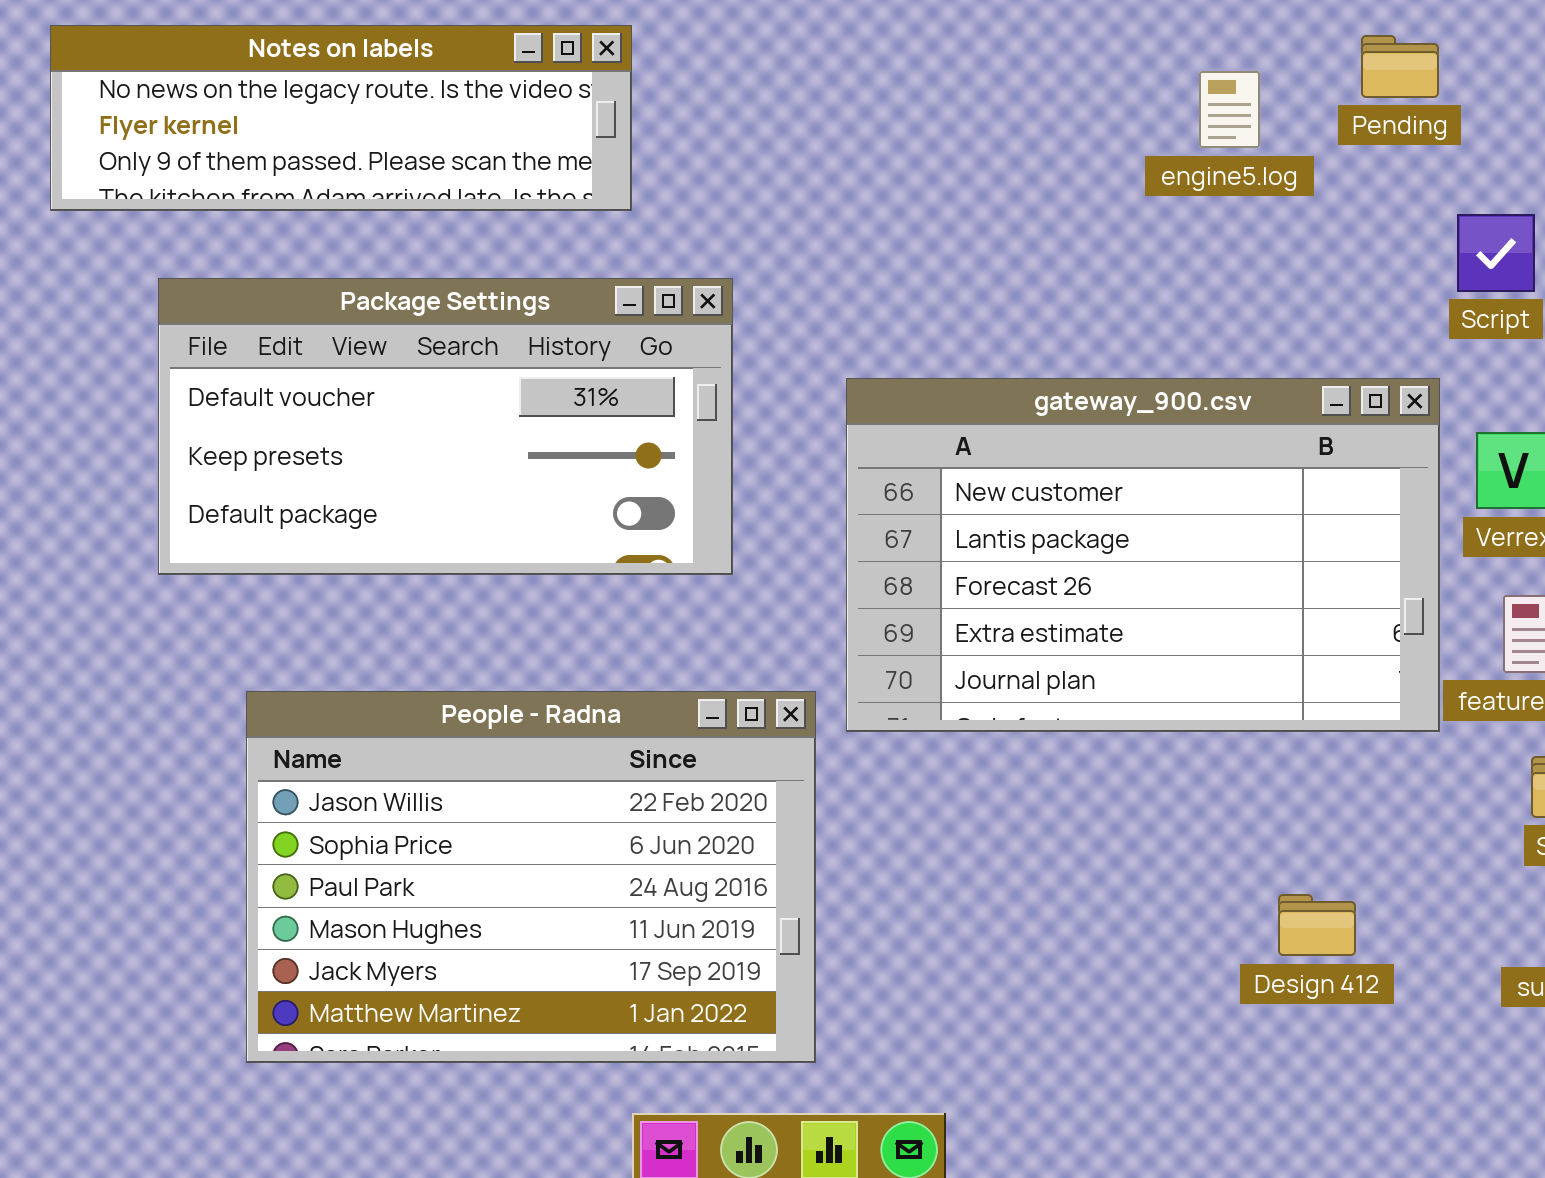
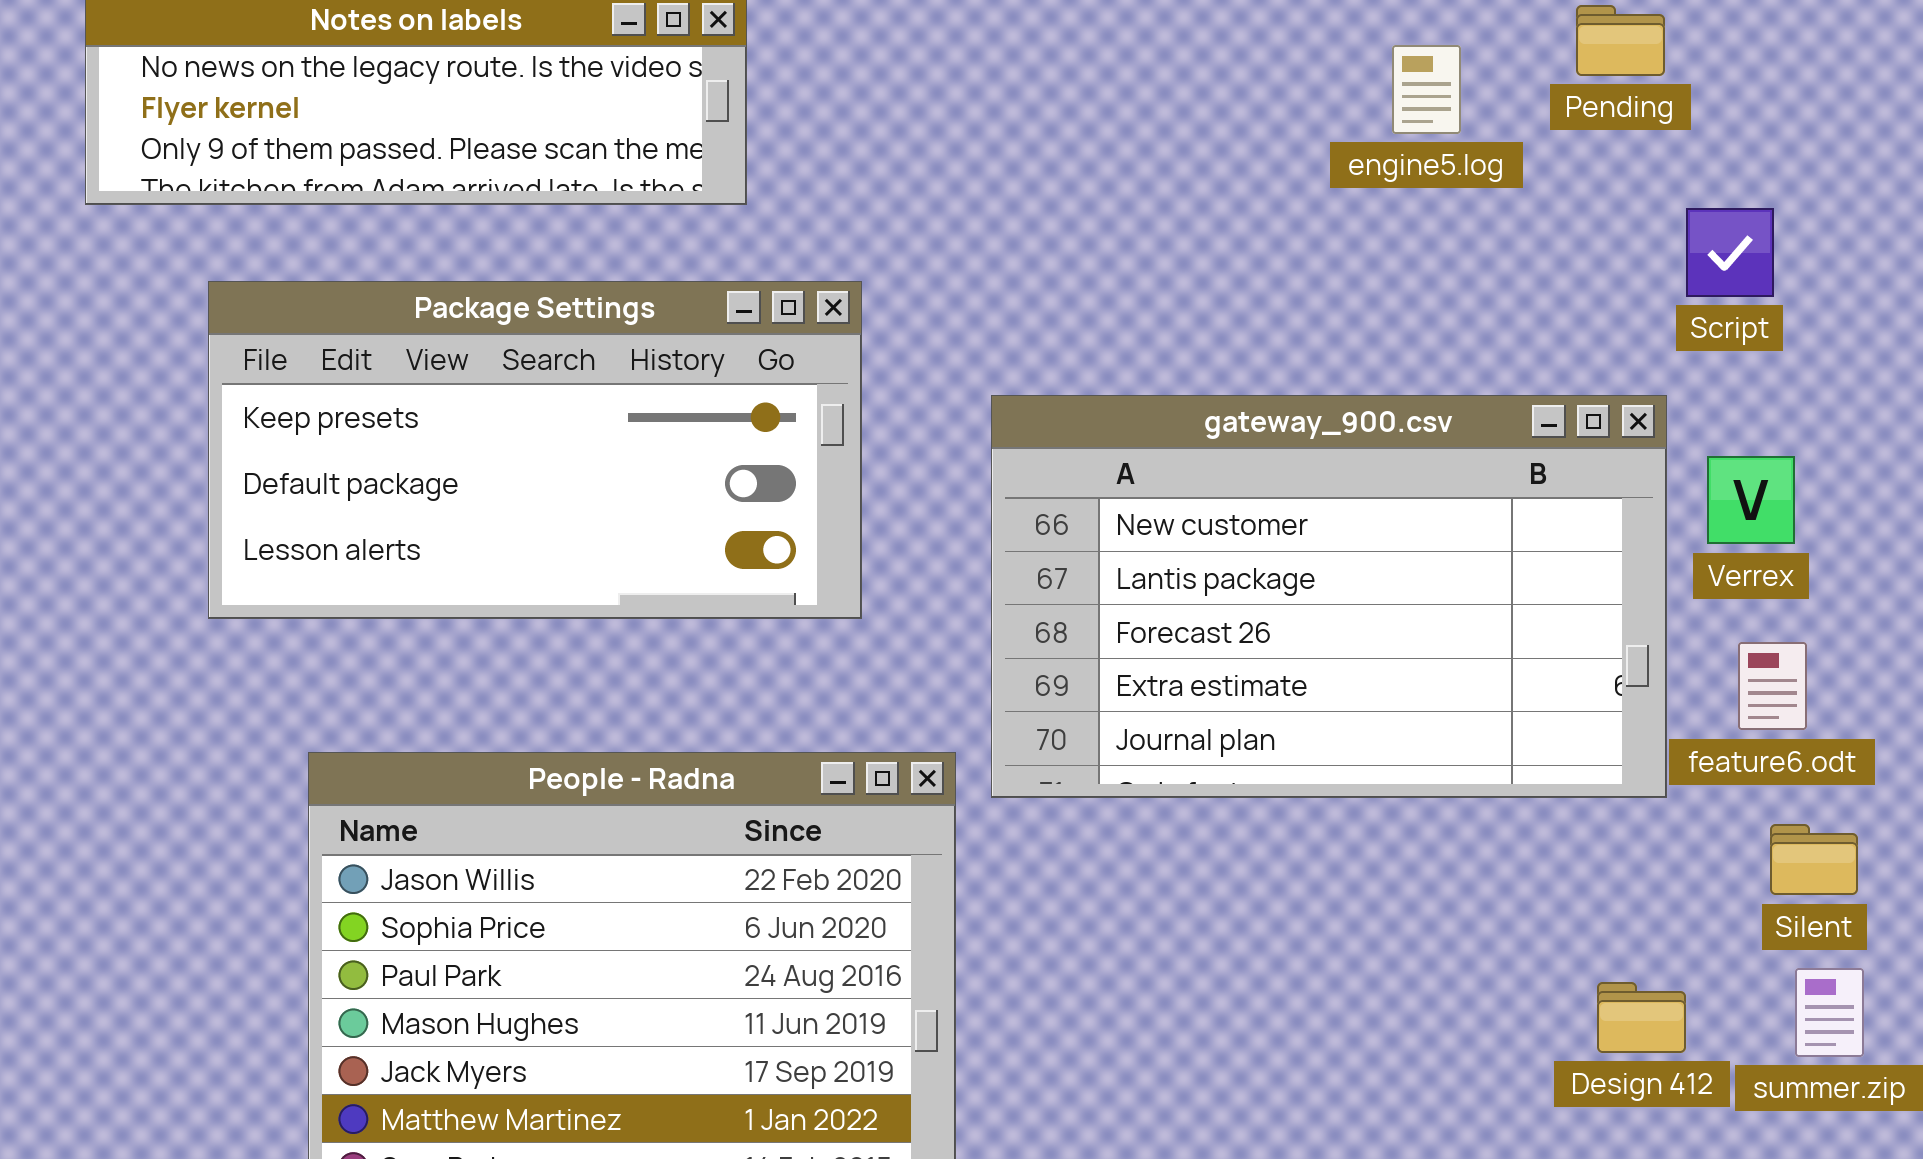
Package Settings: [158,278,733,575] -> [208,281,862,619], scrolled down 1 row
Design 412: [1278,894,1356,956] -> [1597,982,1686,1053], moved

